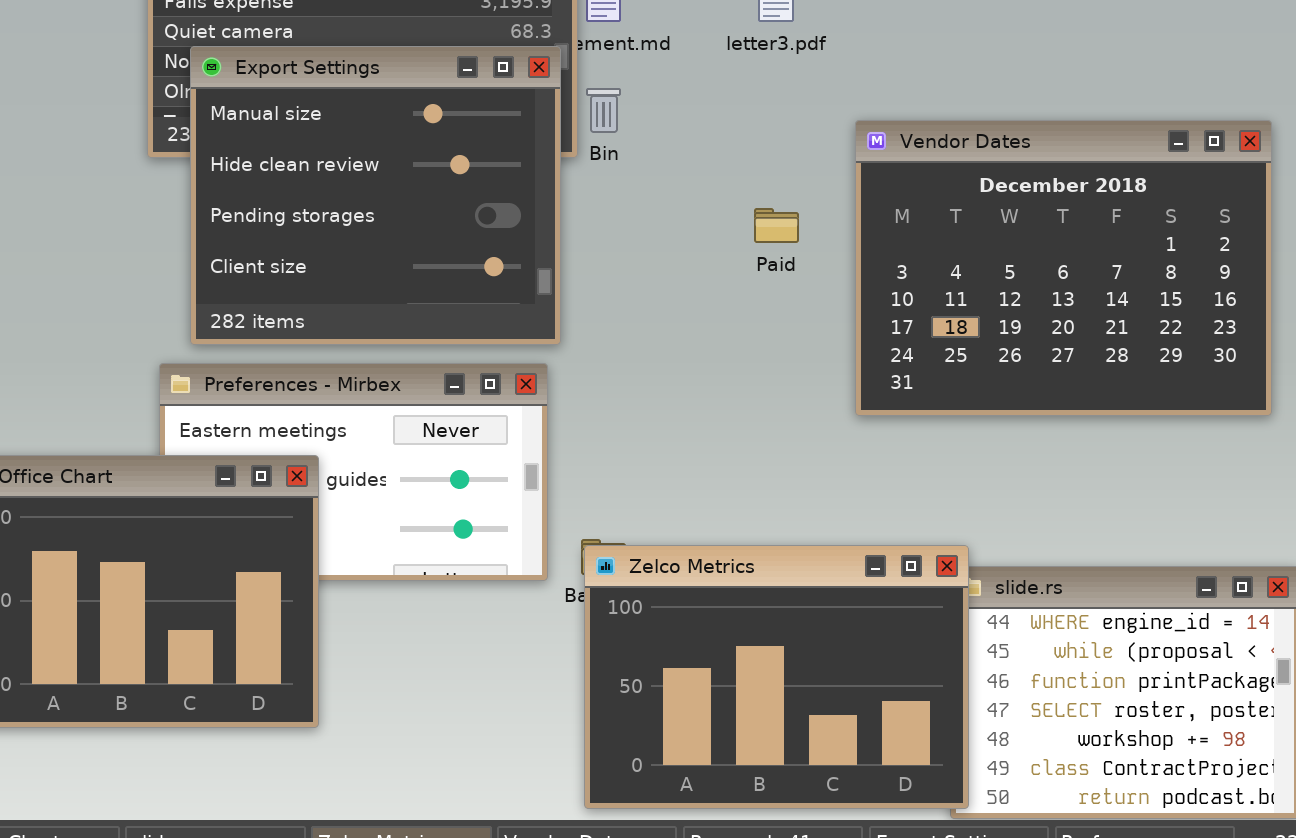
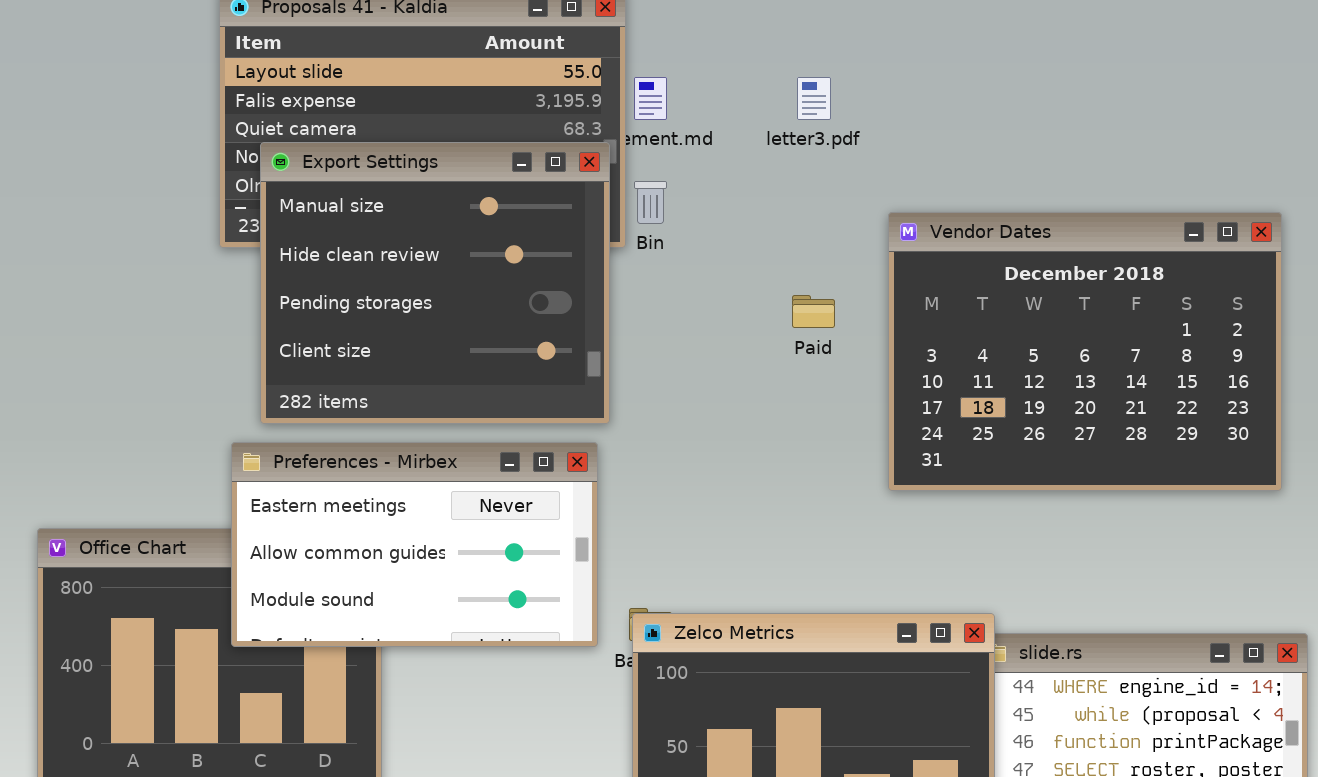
Preferences - Mirbex: [159,363,548,581] -> [231,442,598,647], raised

